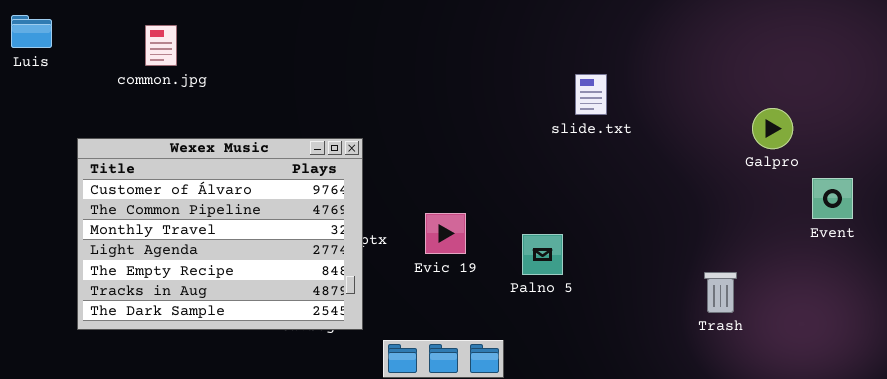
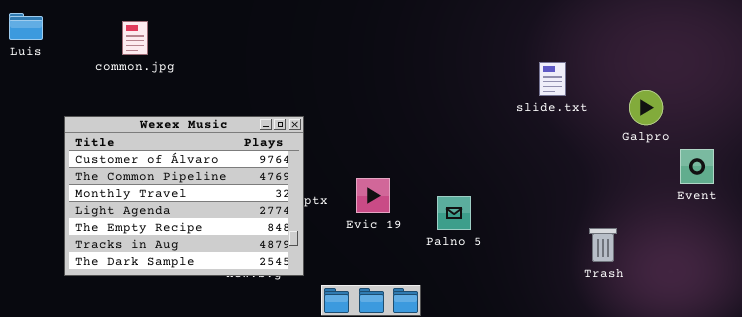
slide.txt: [575,74,607,115] -> [539,62,566,96], moved

